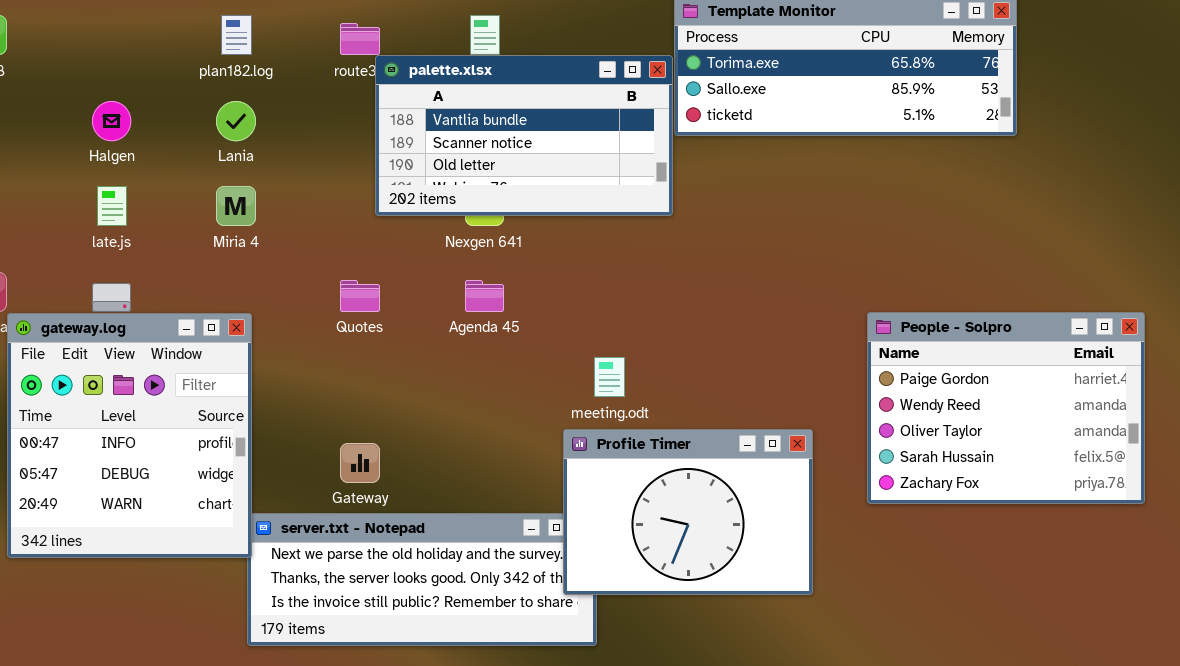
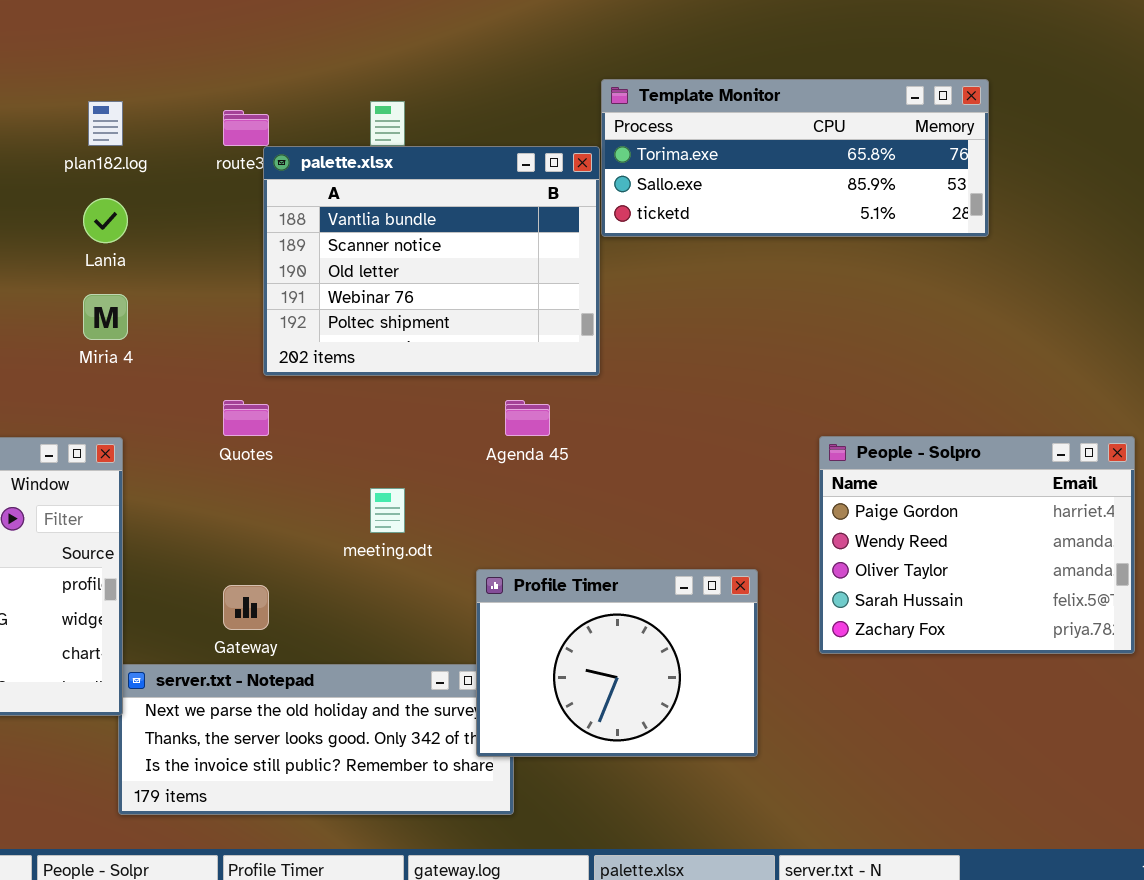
palette.xlsx: [375,55,673,216] -> [263,146,600,376], resized
Agenda 45: [465,280,504,312] -> [505,400,550,436], moved
meeting.odt: [594,357,625,397] -> [370,488,405,533], moved

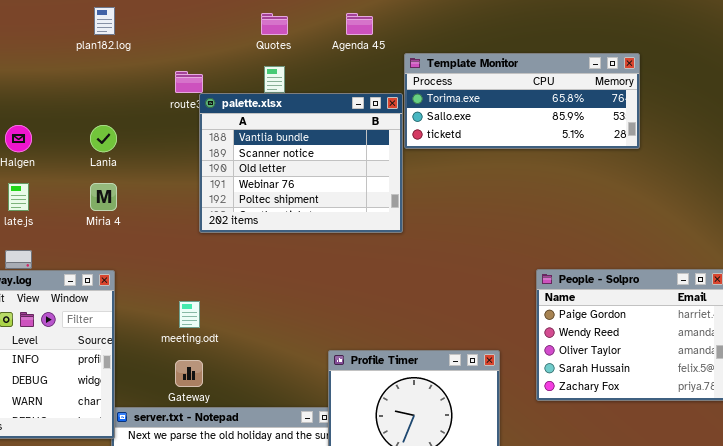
plan182.log: [88,101,123,146] -> [94,7,115,35], moved
Quotes: [223,400,269,436] -> [261,13,288,35], moved
Agenda 45: [505,400,550,436] -> [346,13,373,35], moved
meeting.odt: [370,488,405,533] -> [179,301,200,328], moved

